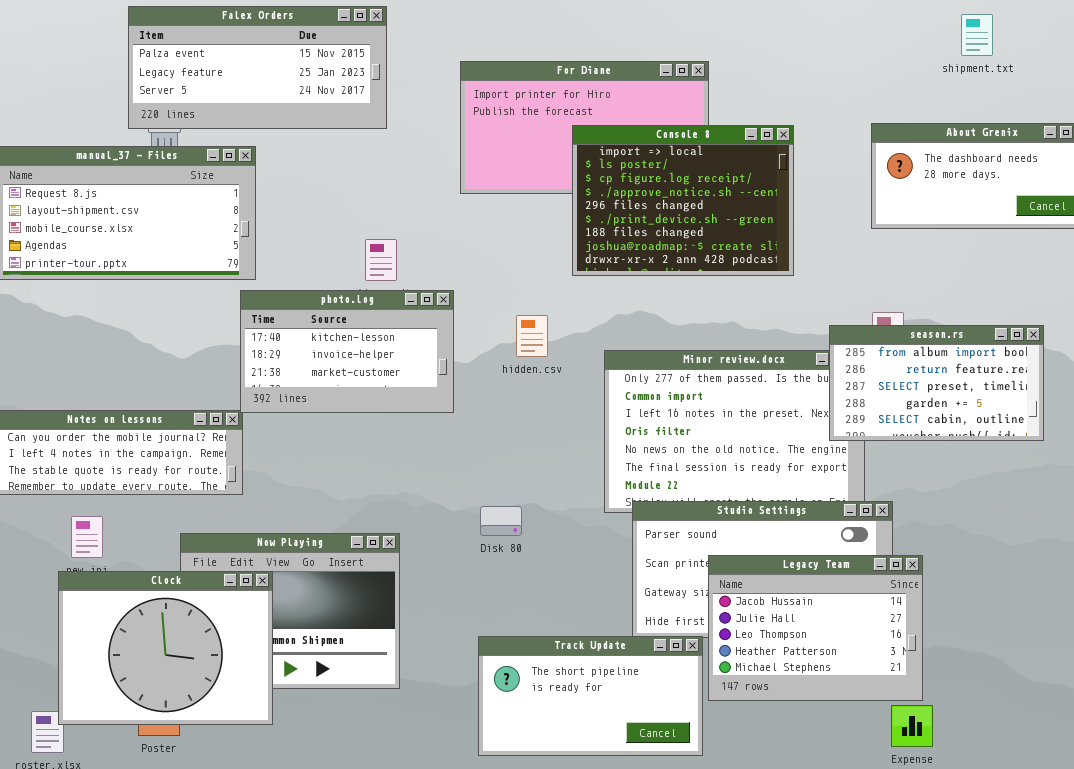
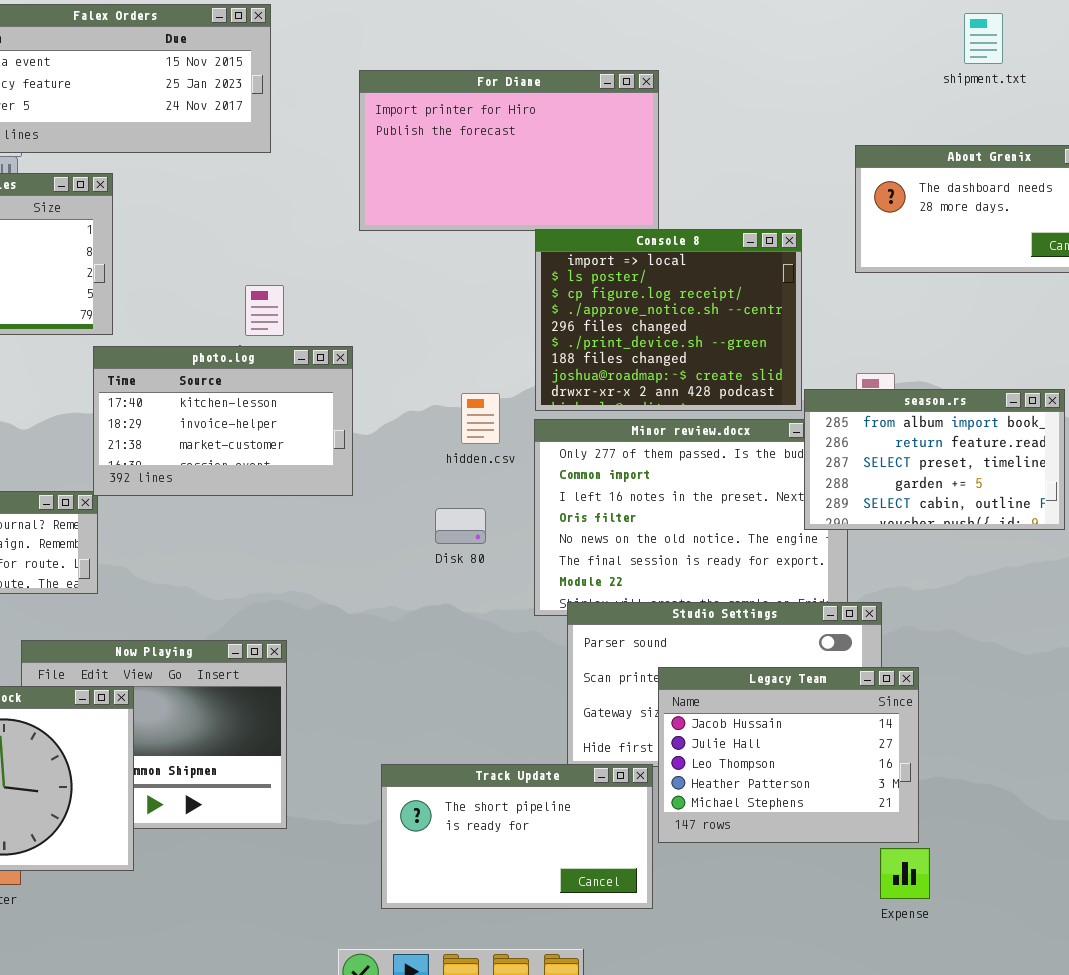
Console 8: [572,125,794,276] -> [535,229,802,411], moved
hidden.csv: [516,315,548,357] -> [461,393,500,444], moved
Disk 80: [480,506,522,536] -> [435,508,486,544], moved

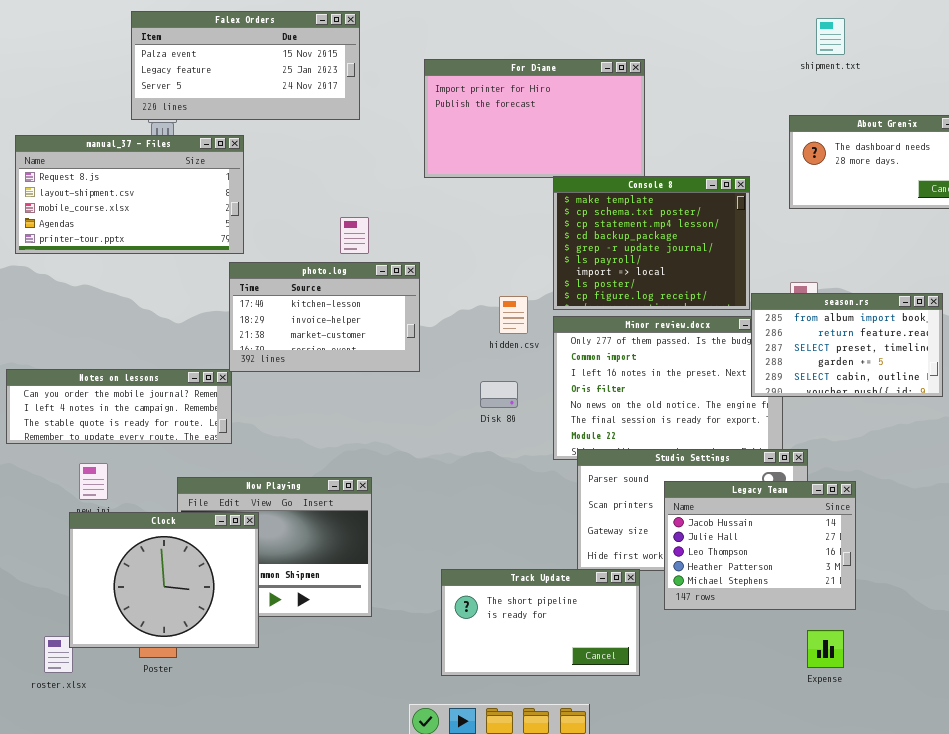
shipment.txt: [964,13,1003,64] -> [816,18,845,55], moved
Console 8: [535,229,802,411] -> [553,176,750,310], scrolled up 6 rows
Legacy Team: [658,667,919,843] -> [664,481,856,610], moved

